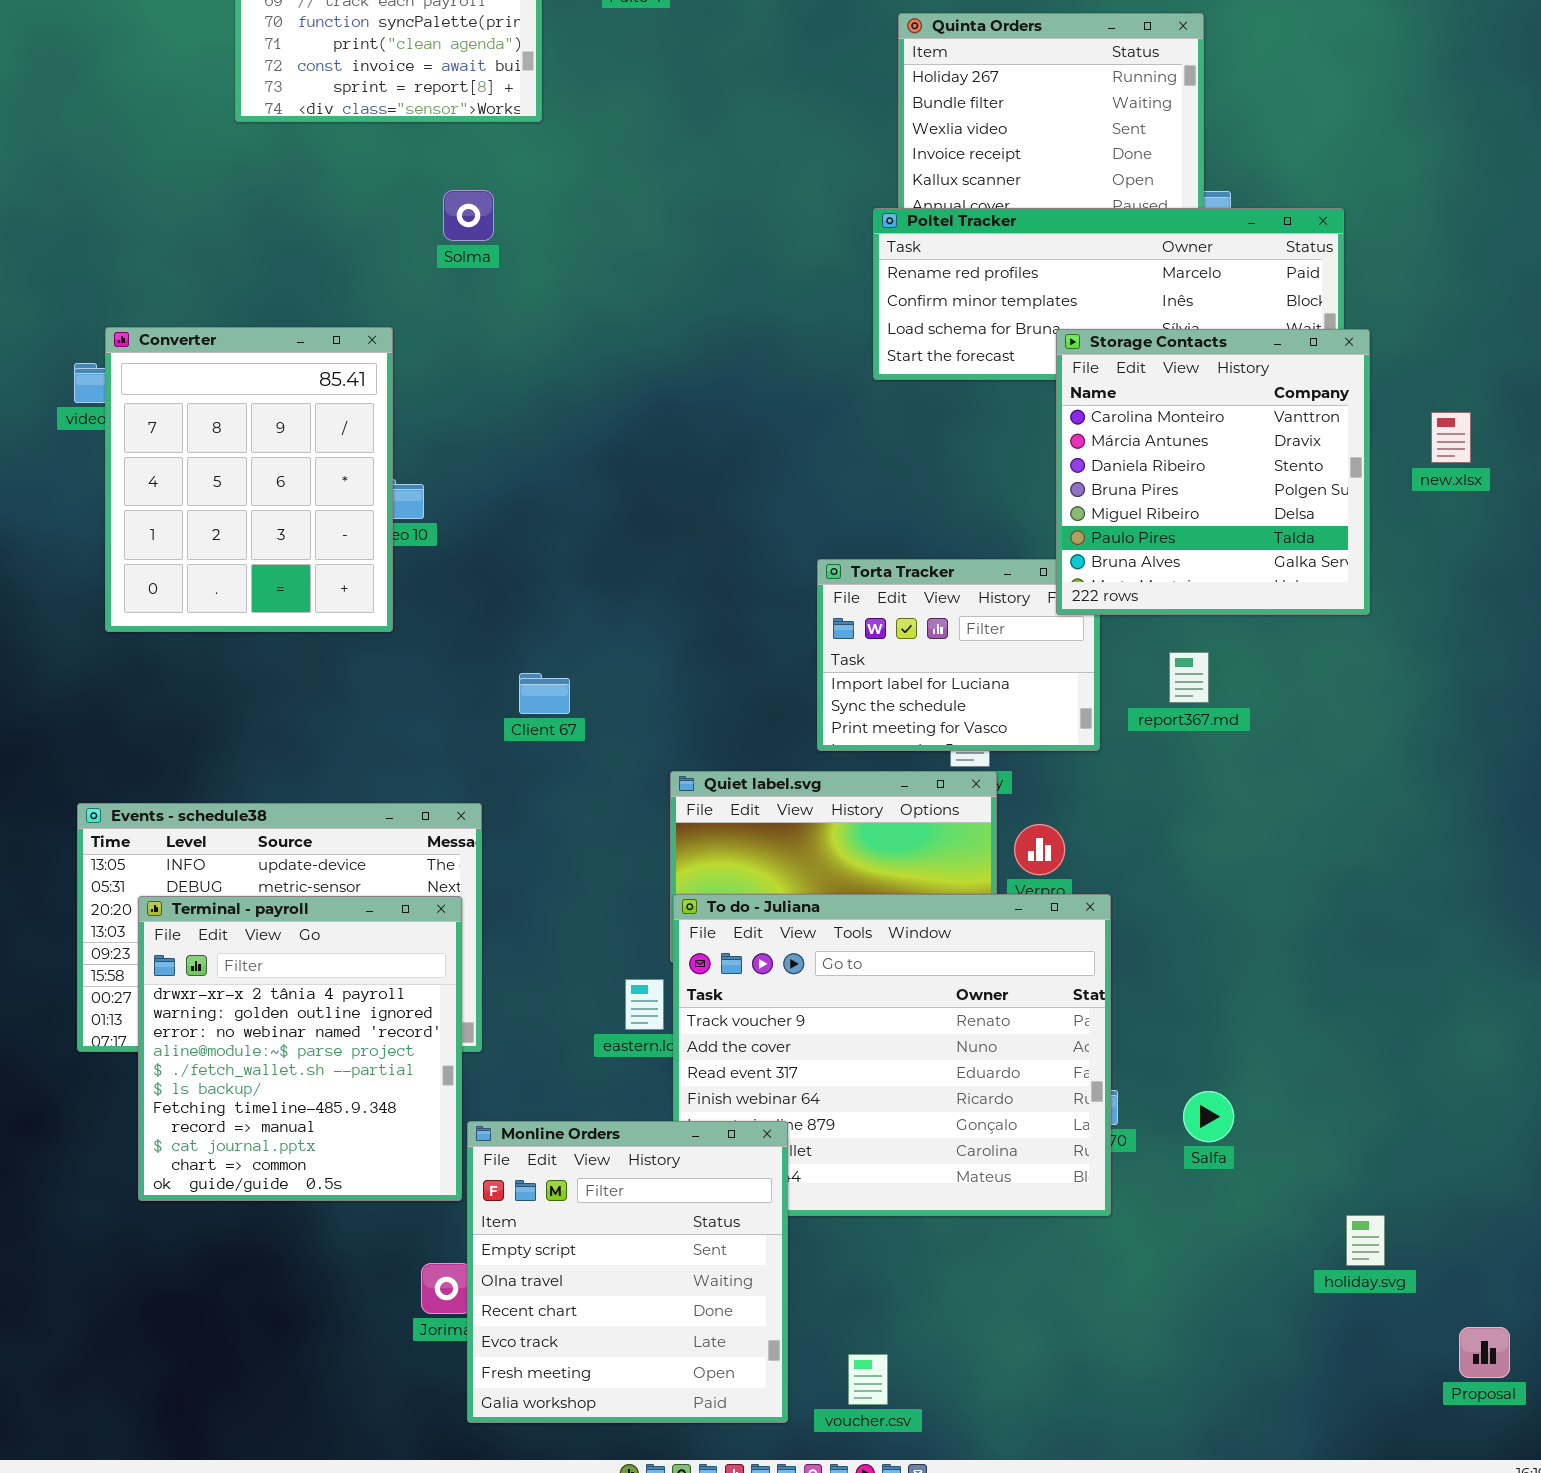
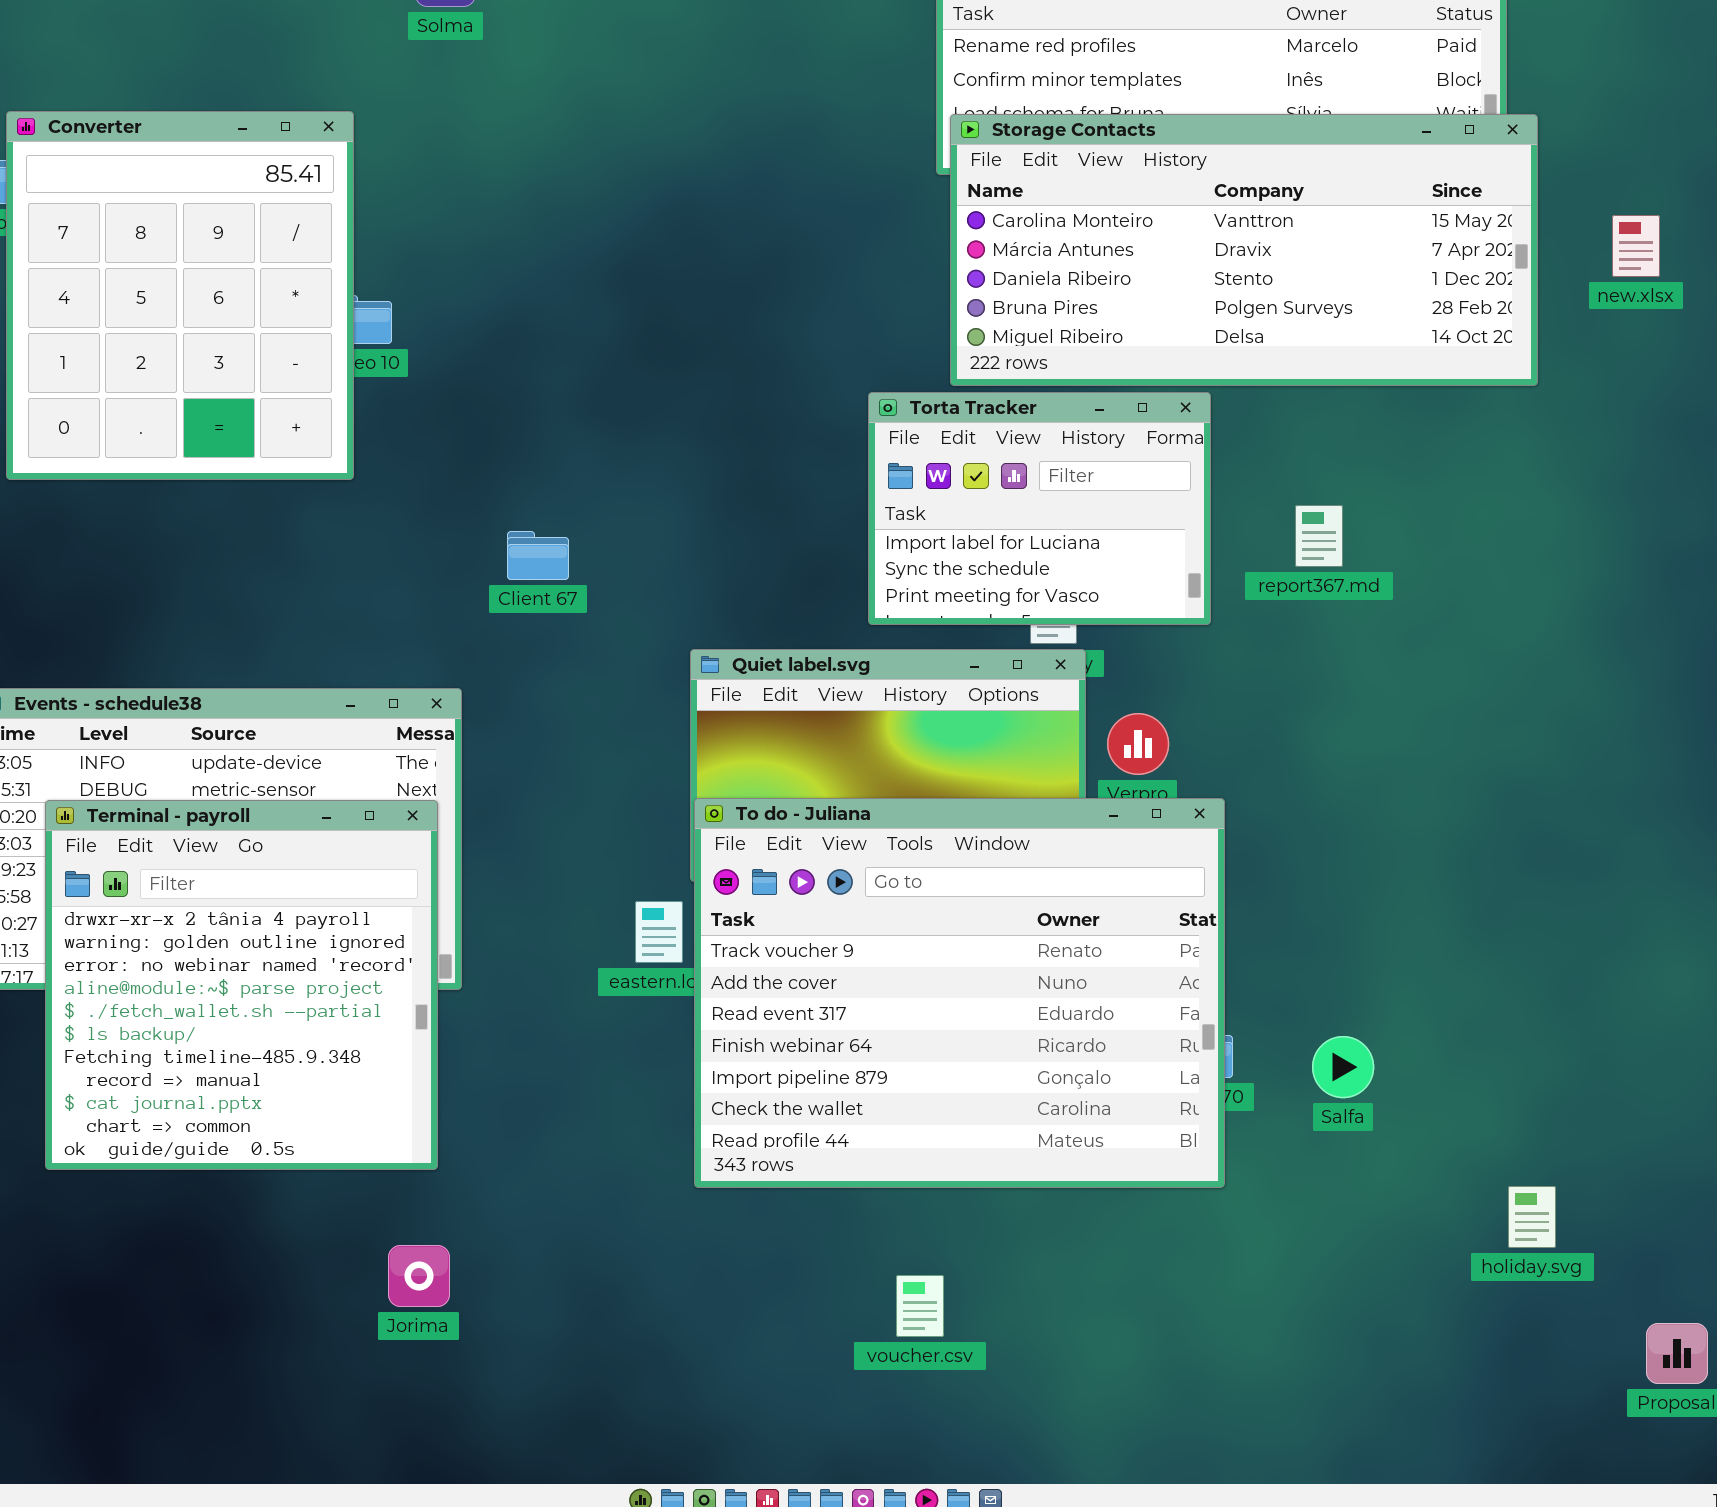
Storage Contacts: [1056,329,1370,615] -> [950,114,1538,386], resized
Monline Orders: [467,1121,788,1423] -> none, closed
voucher.csv: [848,1354,888,1405] -> [896,1275,944,1337], moved

